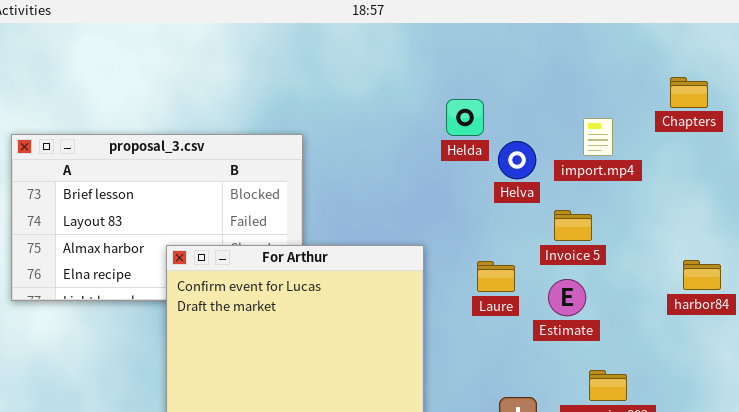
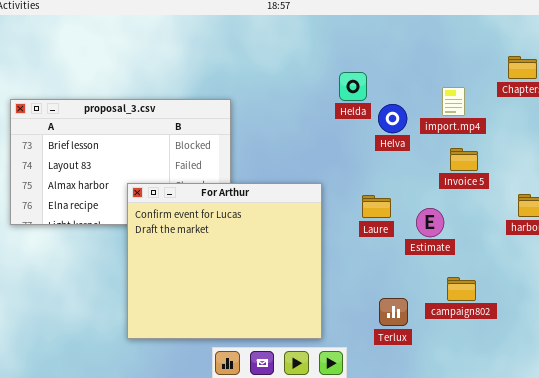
Invoice 5: [554,210,592,241] -> [450,148,478,171], moved

